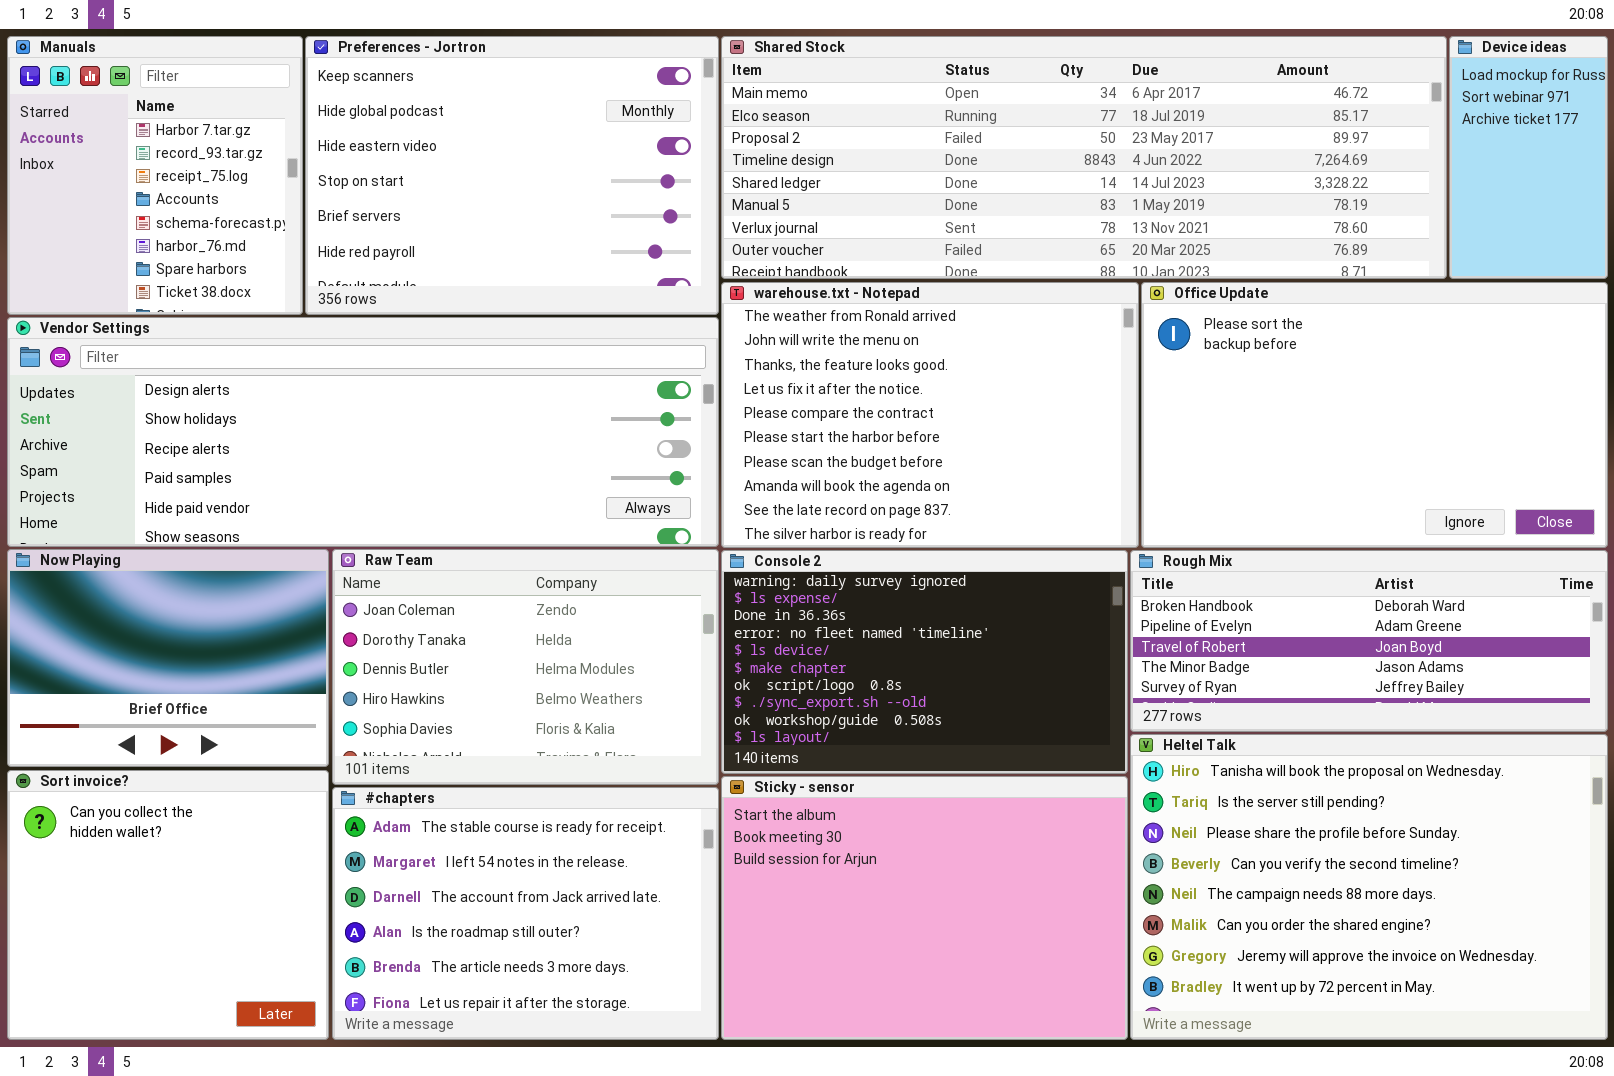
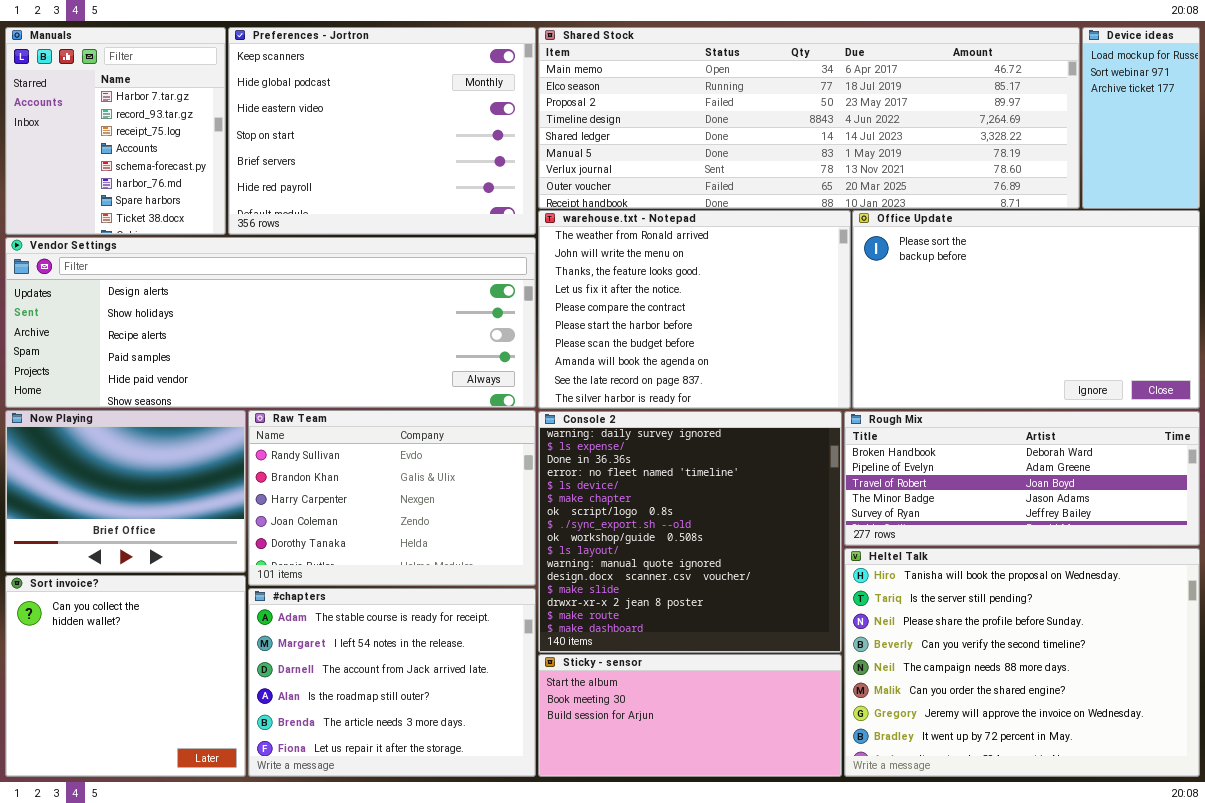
Raw Team: [332,549,719,785] -> [248,410,536,586], scrolled up 3 rows
Console 2: [721,550,1128,774] -> [538,411,842,653], resized
Sticky - sensor: [721,776,1128,1040] -> [538,654,842,777], resized

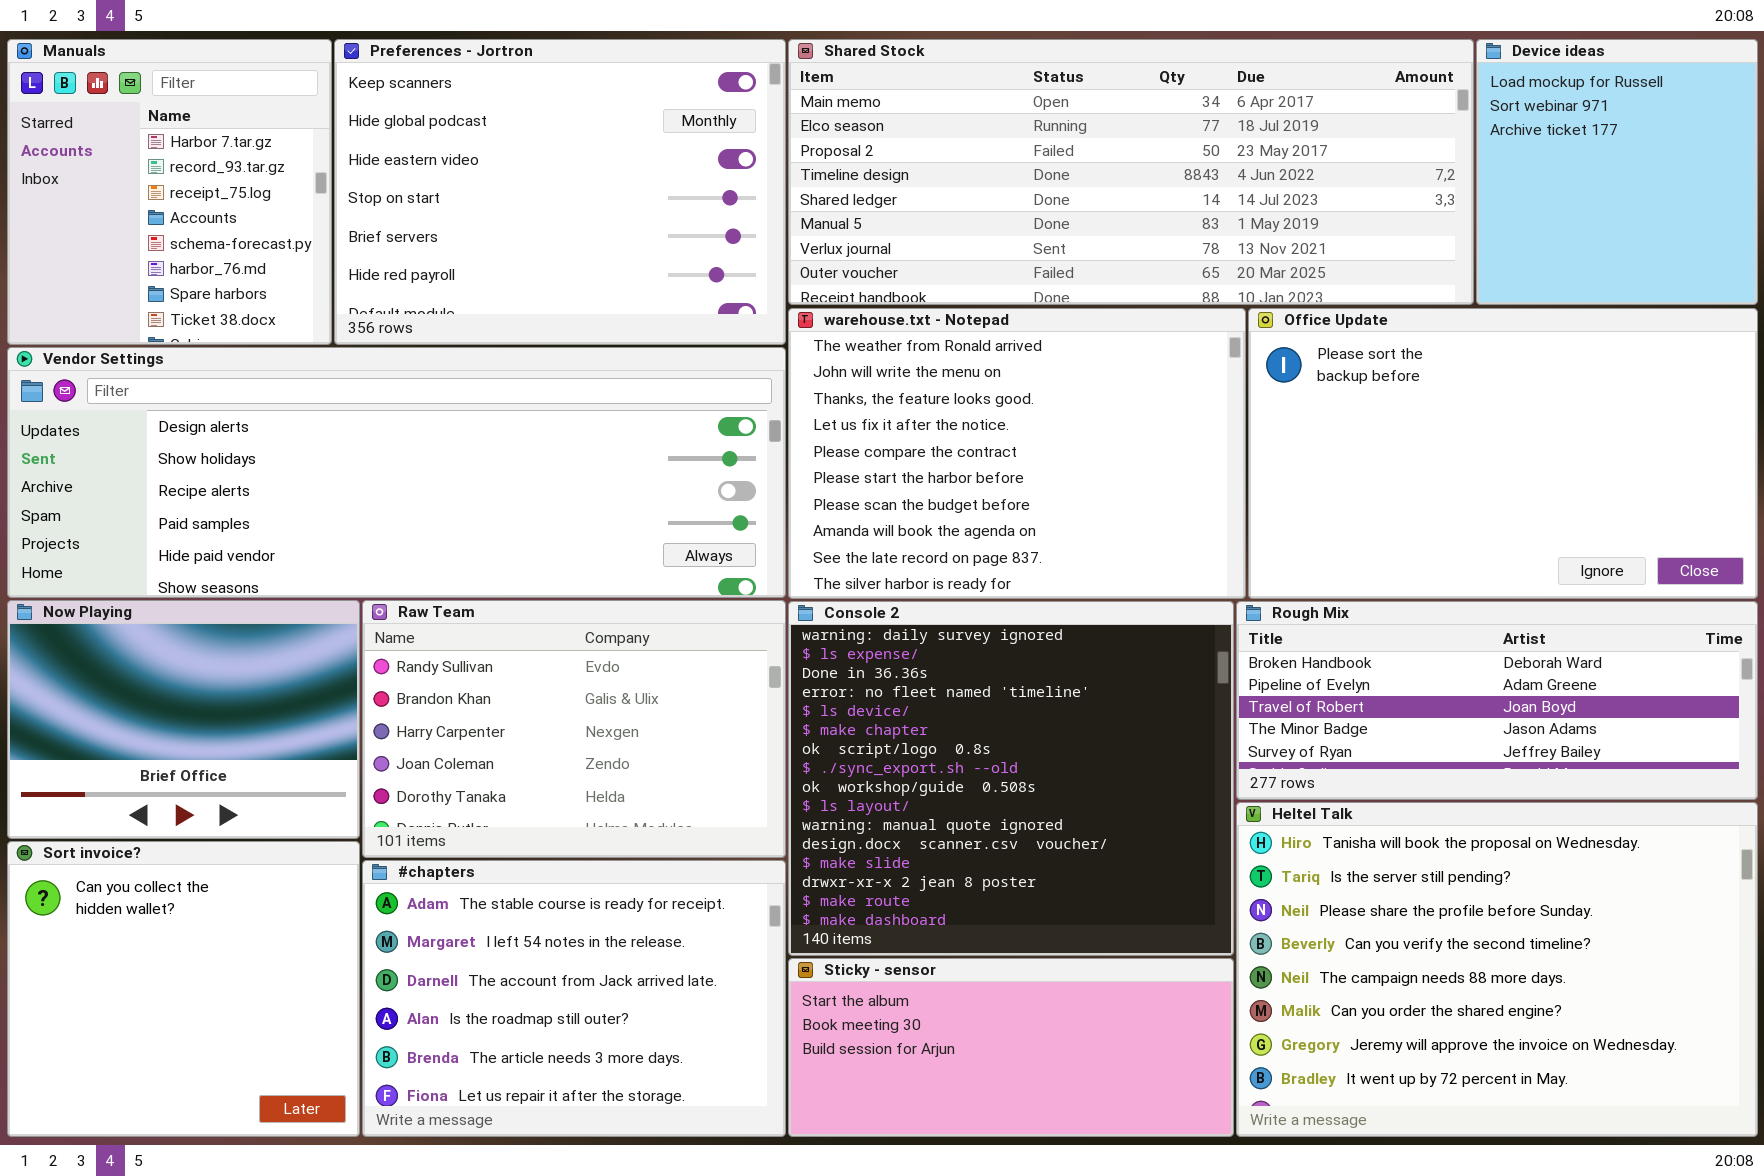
Shared Stock: [538,27,1080,209] -> [788,39,1474,305], resized
Device ideas: [1082,27,1200,209] -> [1476,39,1758,305], resized

